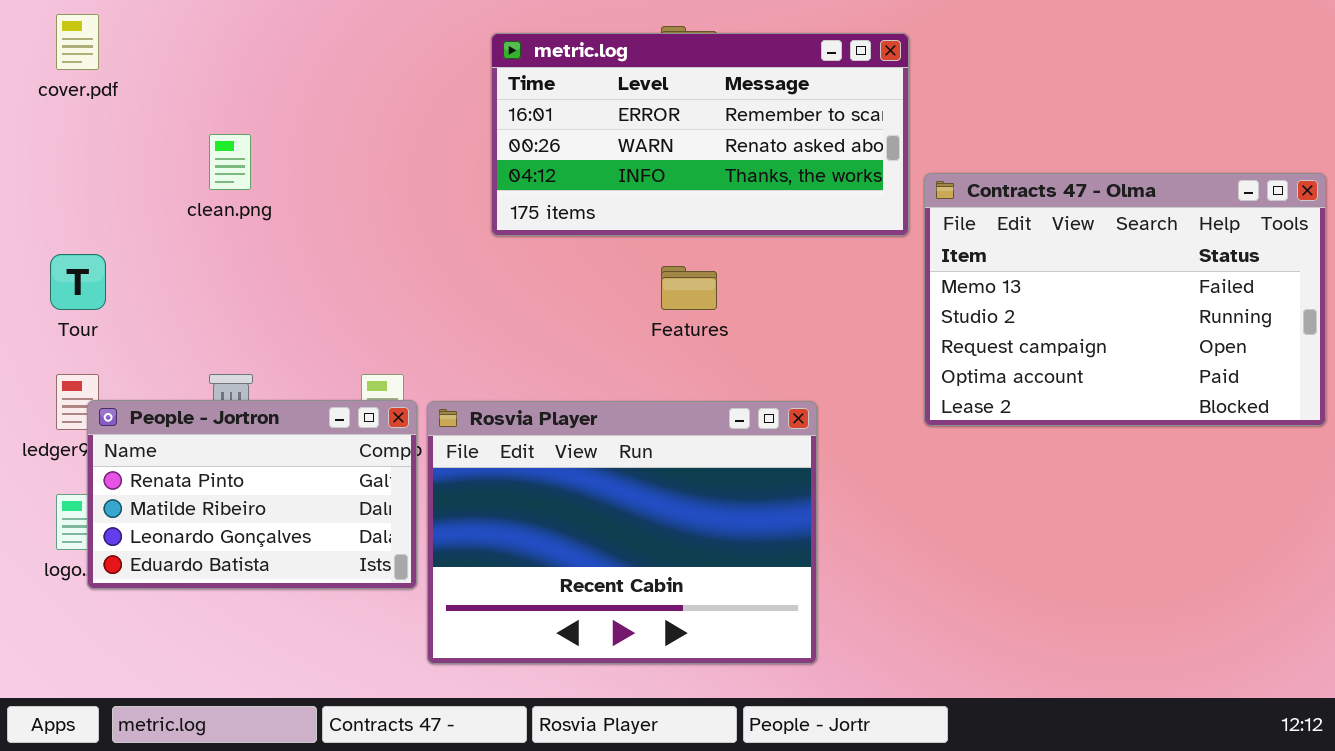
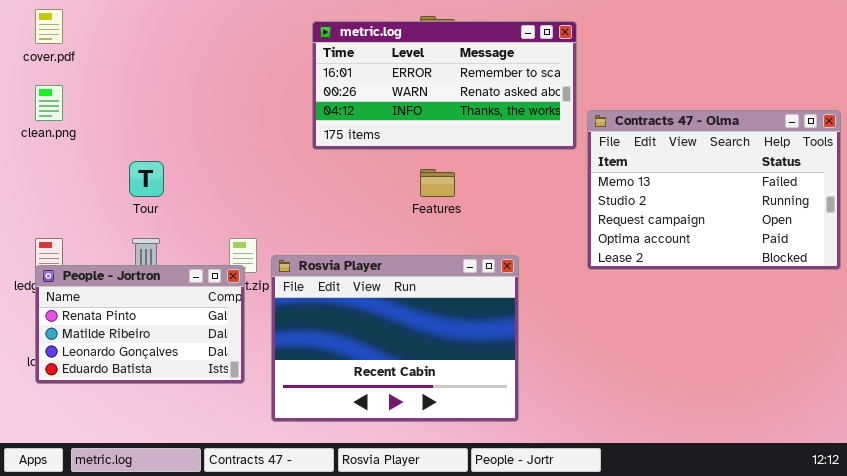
clean.png: [209,134,251,190] -> [35,85,63,121], moved
Tour: [50,254,106,310] -> [129,161,164,197], moved
People - Jortron: [87,400,417,589] -> [35,265,245,384], moved

